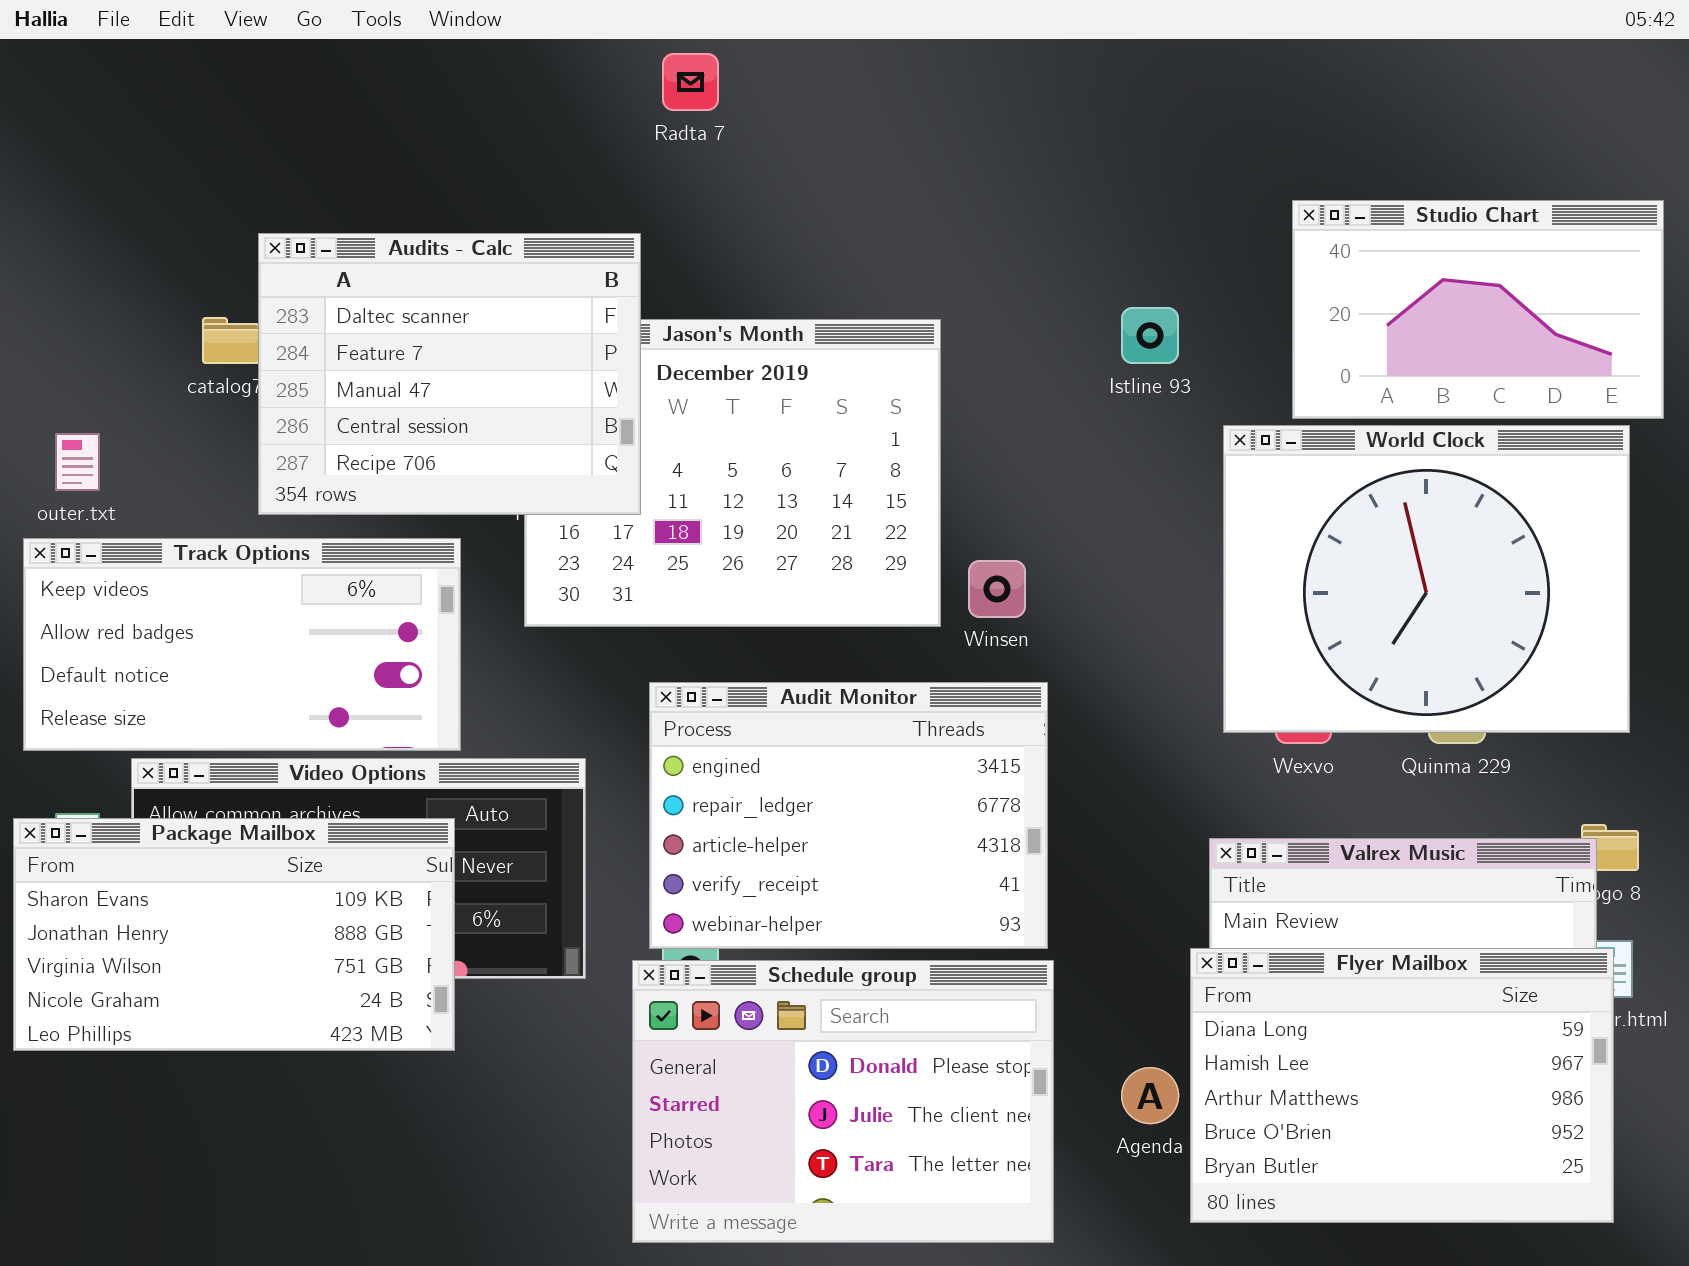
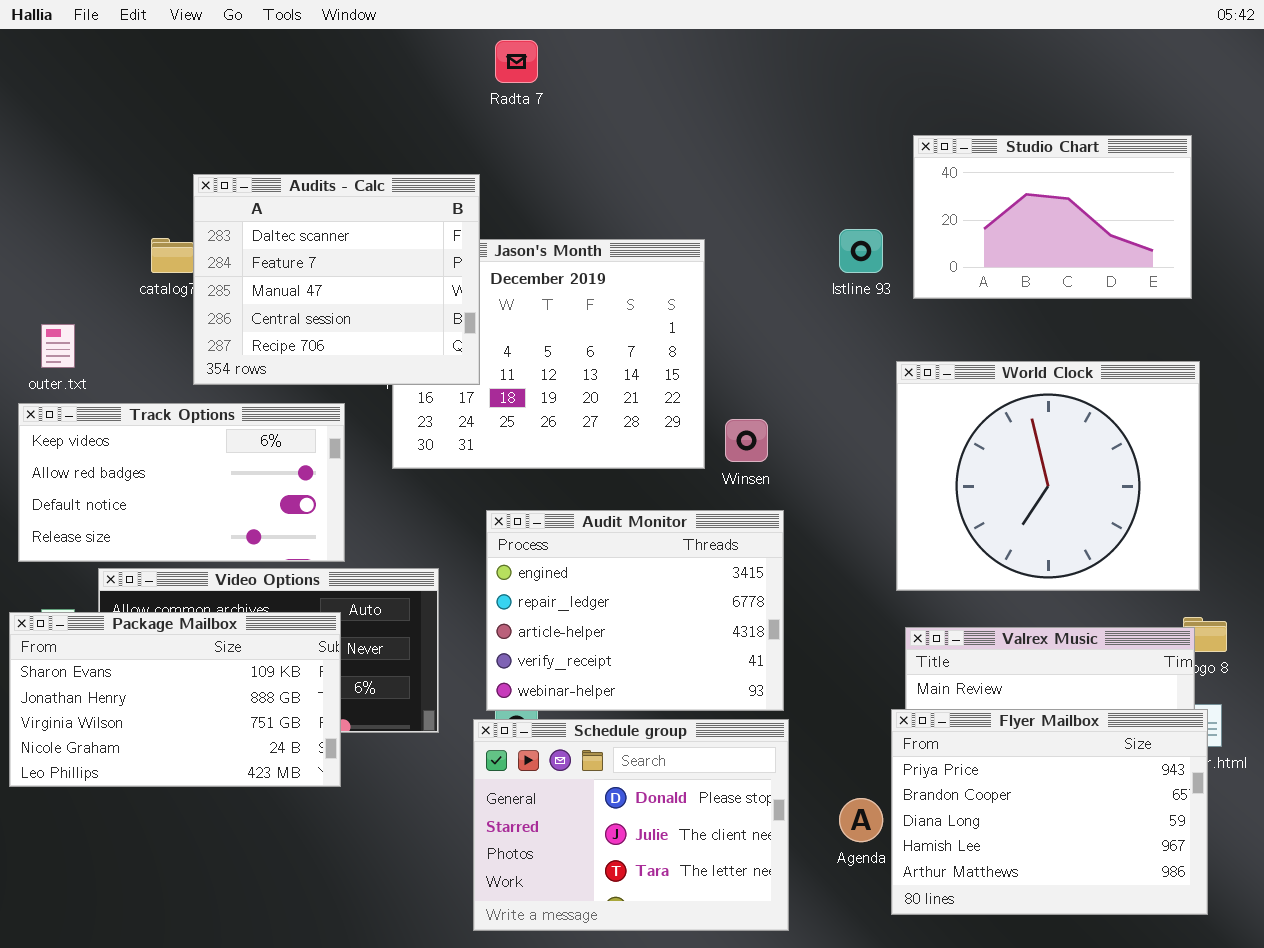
Studio Chart: [1292,200,1664,419] -> [913,135,1192,299], moved
World Clock: [1223,425,1630,733] -> [896,361,1200,591], moved
Flyer Mailbox: [1190,948,1614,1223] -> [891,709,1208,915], scrolled up 2 rows

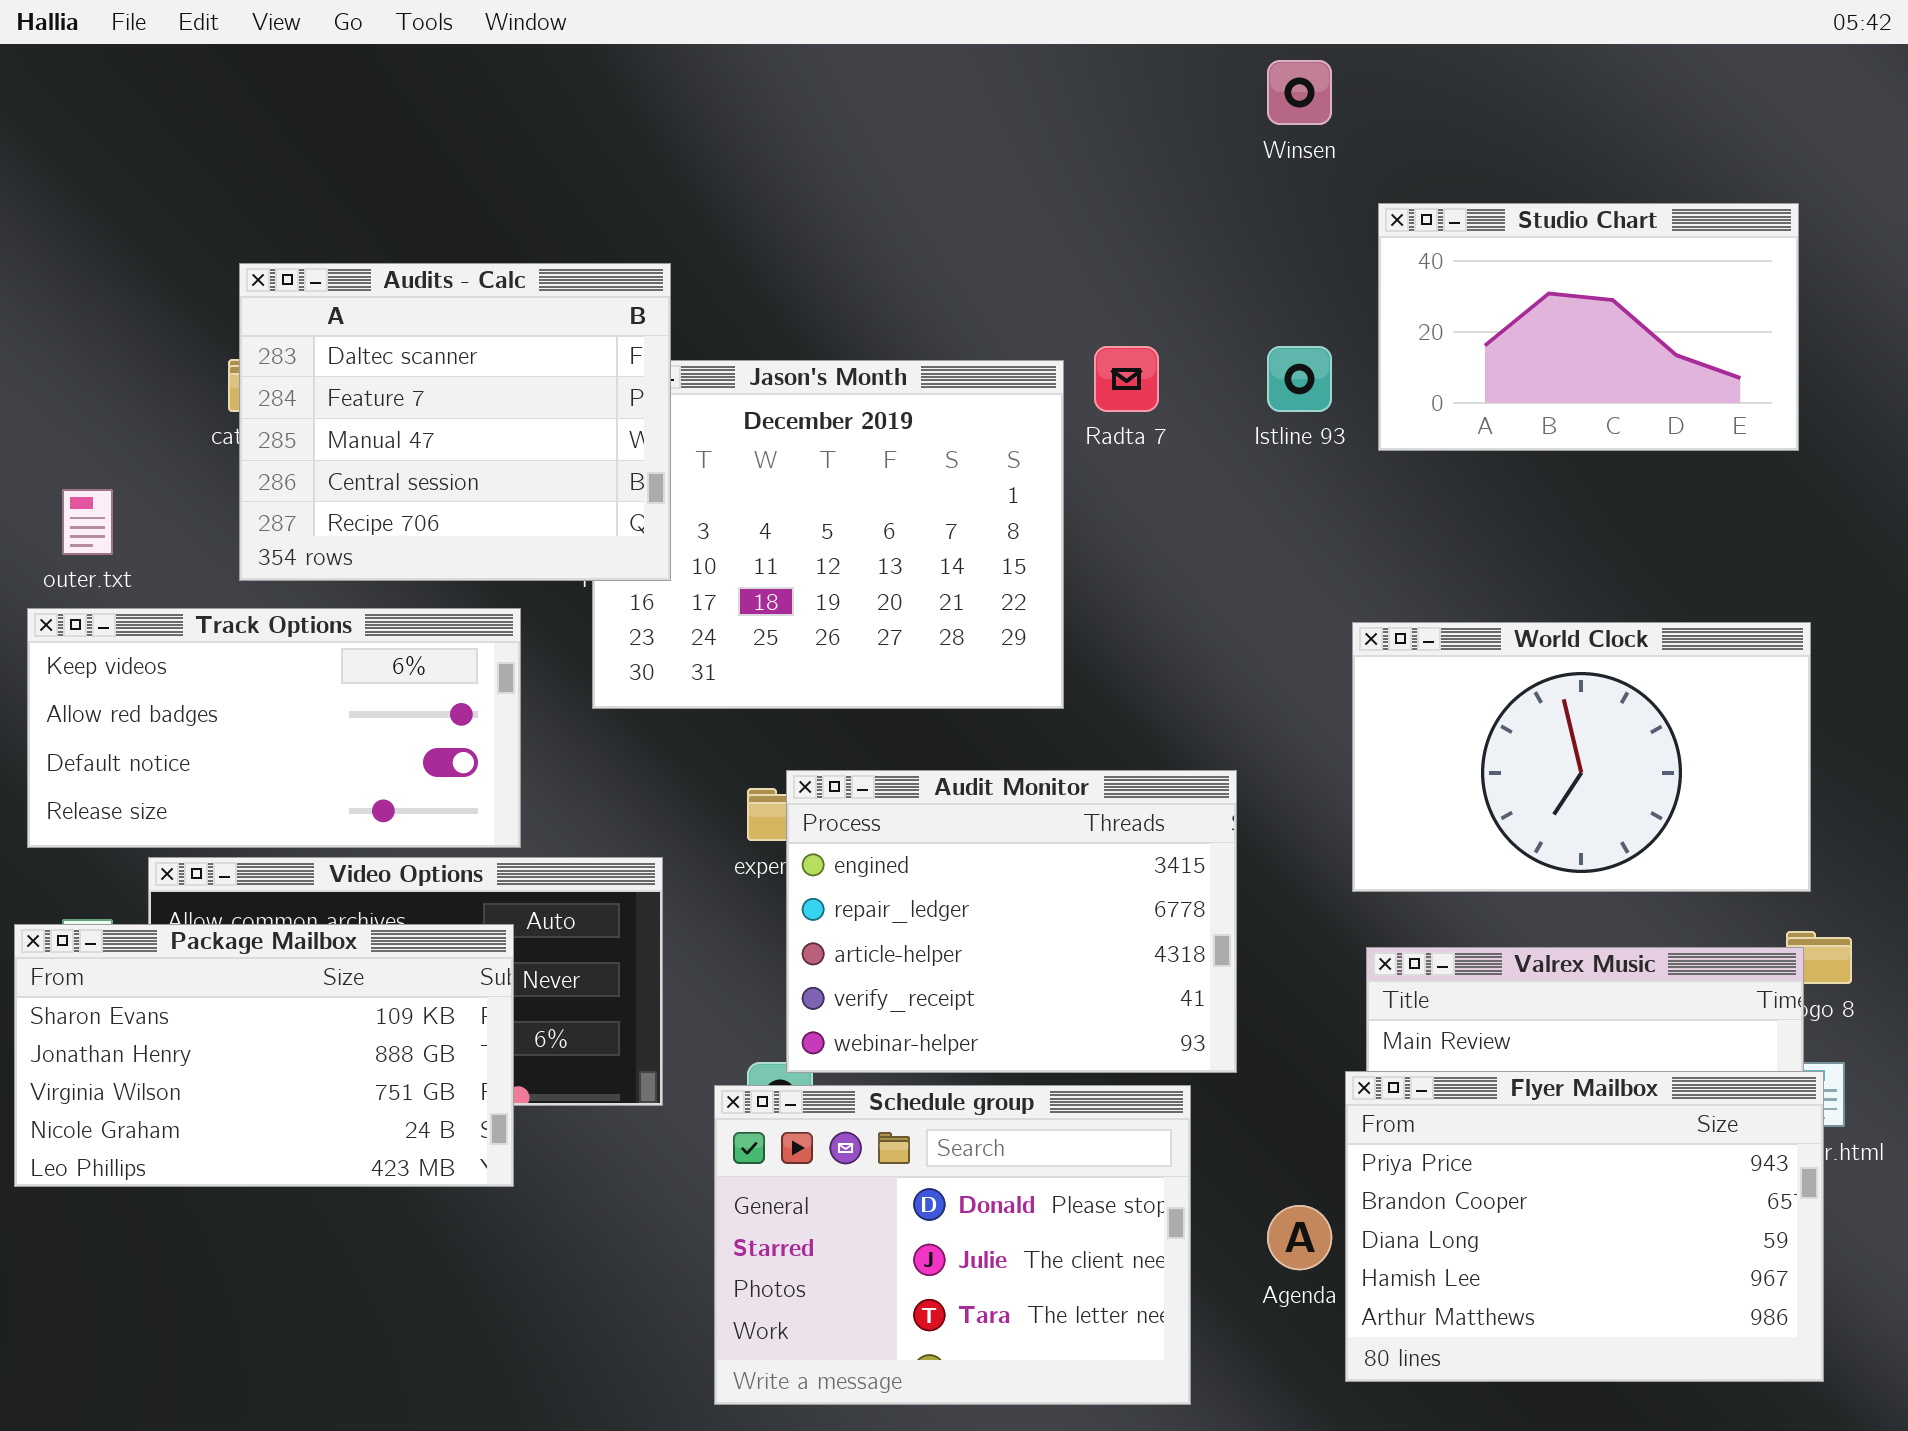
Radta 7: [495,40,538,83] -> [1094,346,1159,412], moved
Audits - Calc: [193,174,480,385] -> [239,263,671,581], moved
World Clock: [896,361,1200,591] -> [1352,622,1811,892], resized
Winsen: [725,419,768,462] -> [1267,60,1332,125], moved
Audit Monitor: [486,510,784,711] -> [786,770,1237,1073], moved

